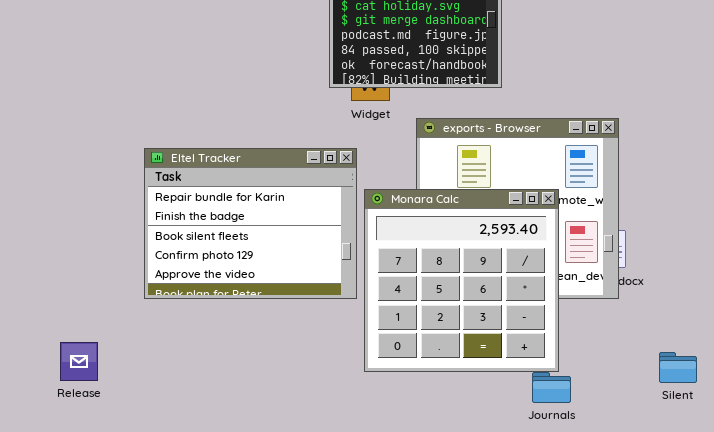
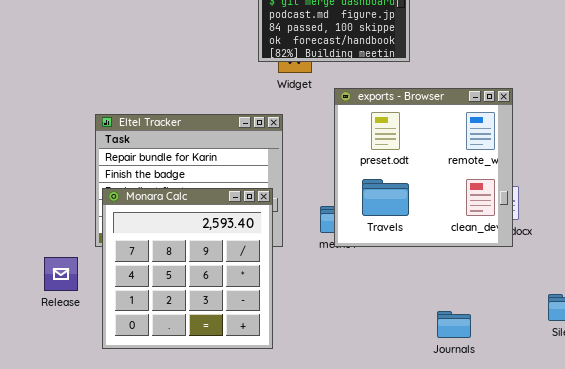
Monara Calc: [364,189,559,372] -> [102,188,273,349], moved
Release: [60,342,98,381] -> [44,257,78,291], moved

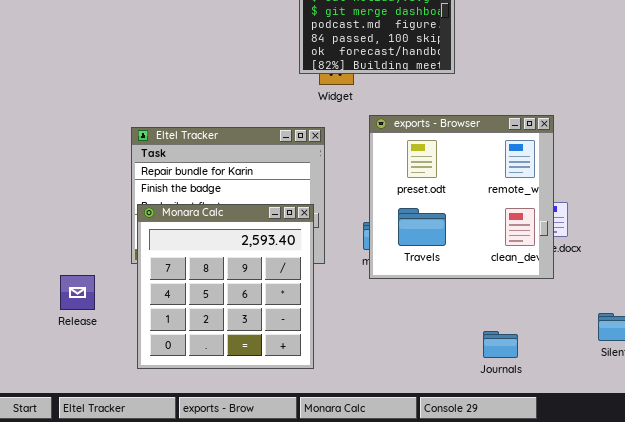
exports - Browser: [334,88,513,247] -> [369,115,554,279], moved
Release: [44,257,78,291] -> [60,275,95,310], moved

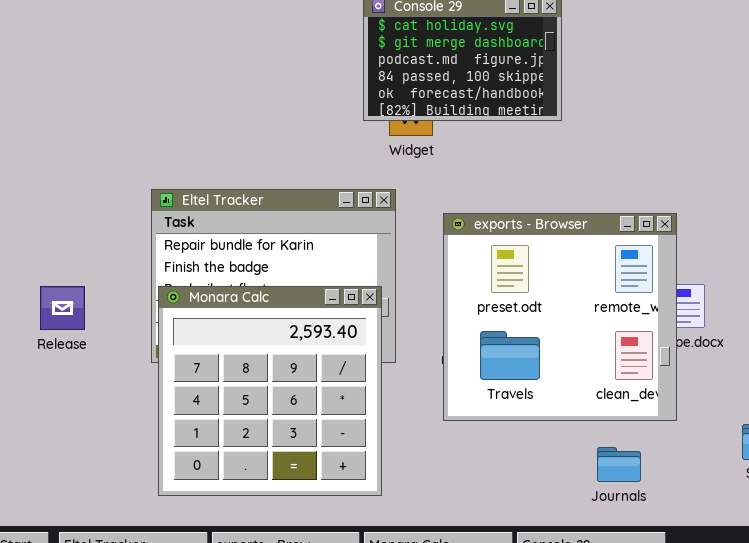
exports - Browser: [369,115,554,279] -> [443,213,677,421], moved
Release: [60,275,95,310] -> [40,286,85,330], moved

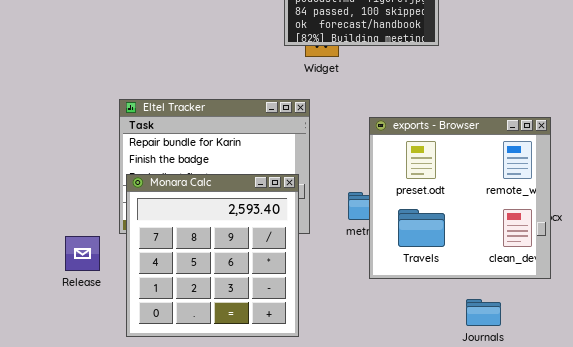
exports - Browser: [443,213,677,421] -> [369,117,551,279], moved
Release: [40,286,85,330] -> [65,236,100,271], moved

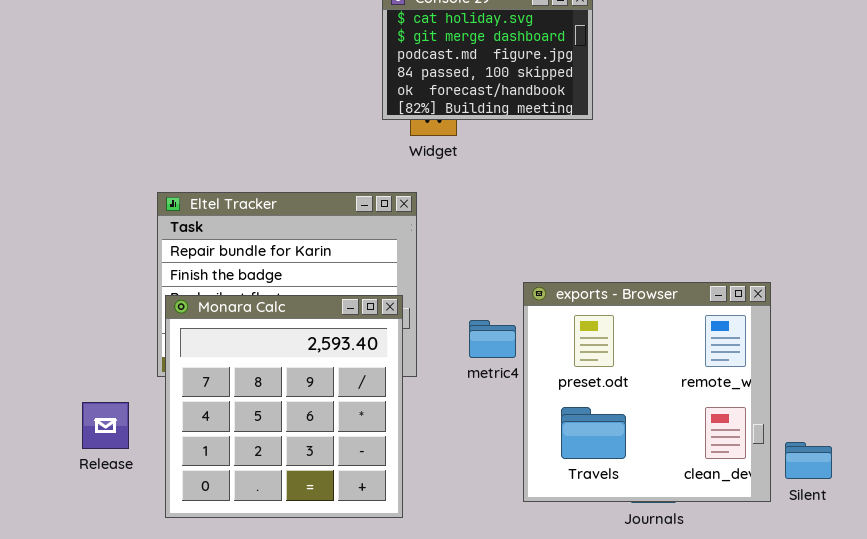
exports - Browser: [369,117,551,279] -> [523,282,771,502], moved
Release: [65,236,100,271] -> [82,402,129,449], moved

